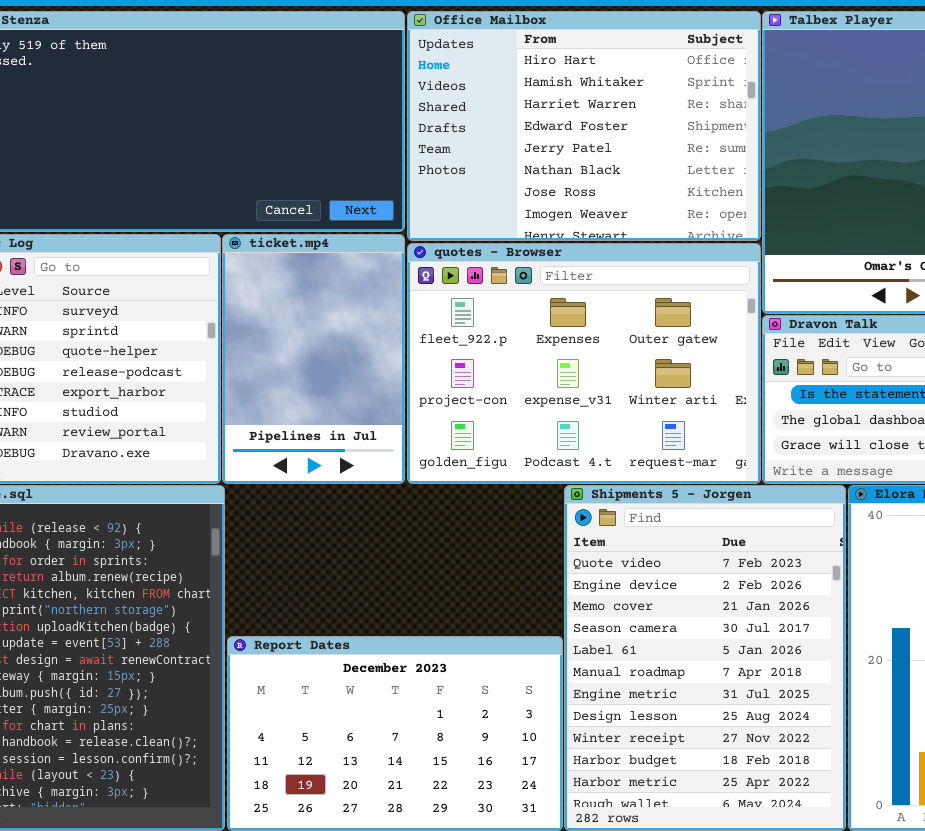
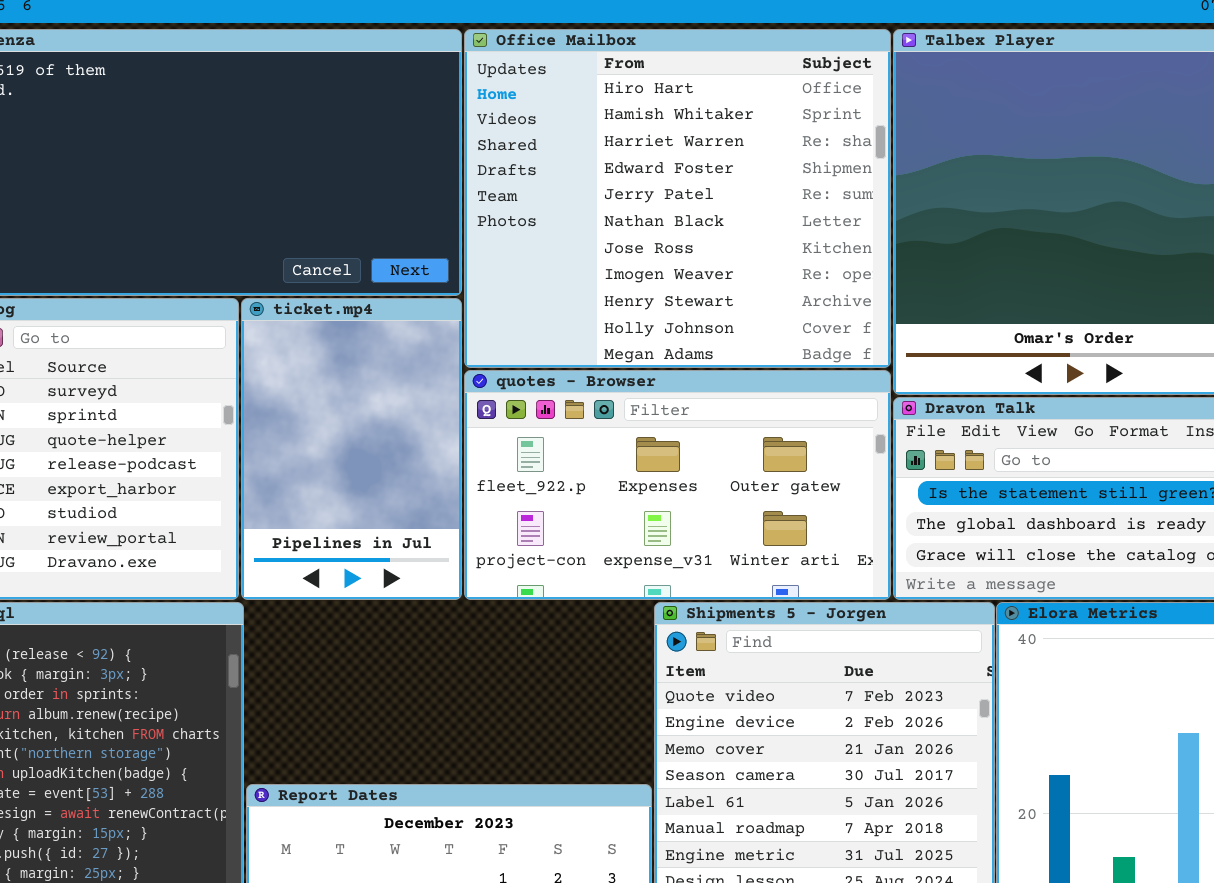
Office Mailbox: [407,11,761,241] -> [464,29,891,368], resized
quotes - Browser: [407,243,761,484] -> [464,370,891,600], resized

